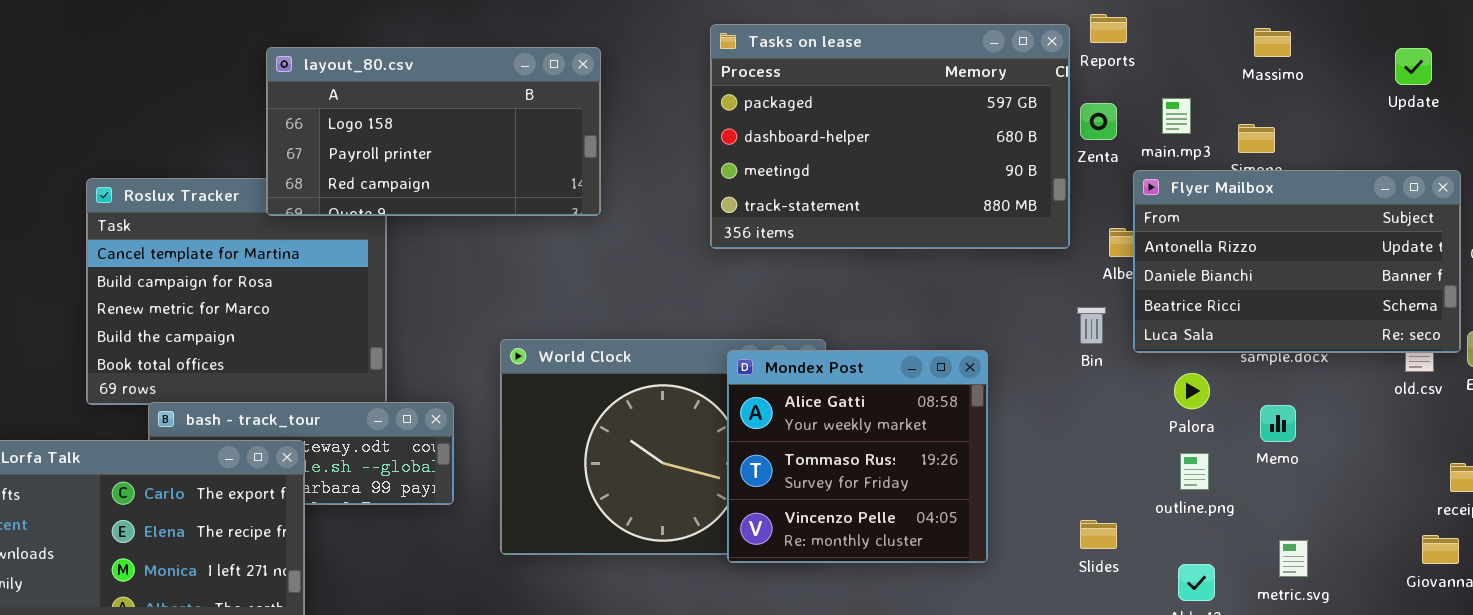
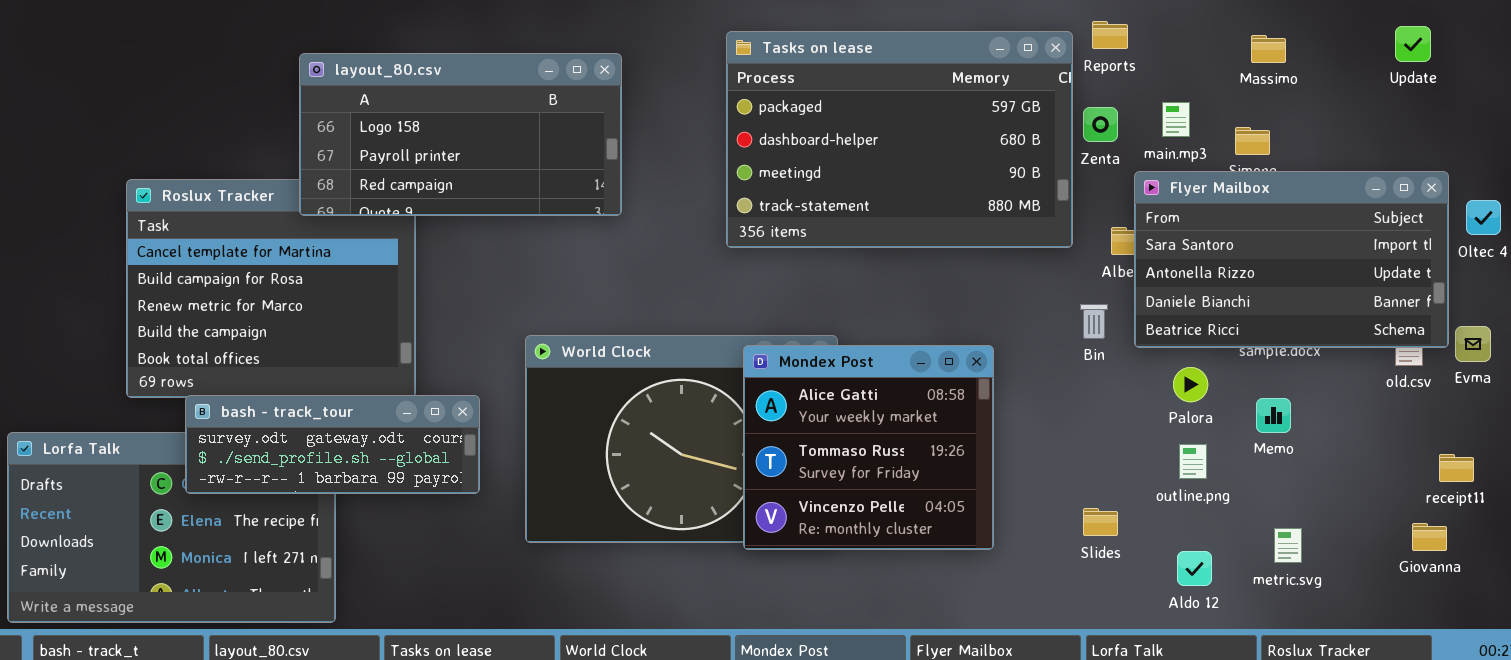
Update: [1395,48,1432,85] -> [1395,26,1431,62], moved
Flyer Mailbox: [1133,170,1461,353] -> [1134,171,1449,348], scrolled up 1 row
bash - track_tour: [148,402,454,505] -> [185,395,480,494], raised

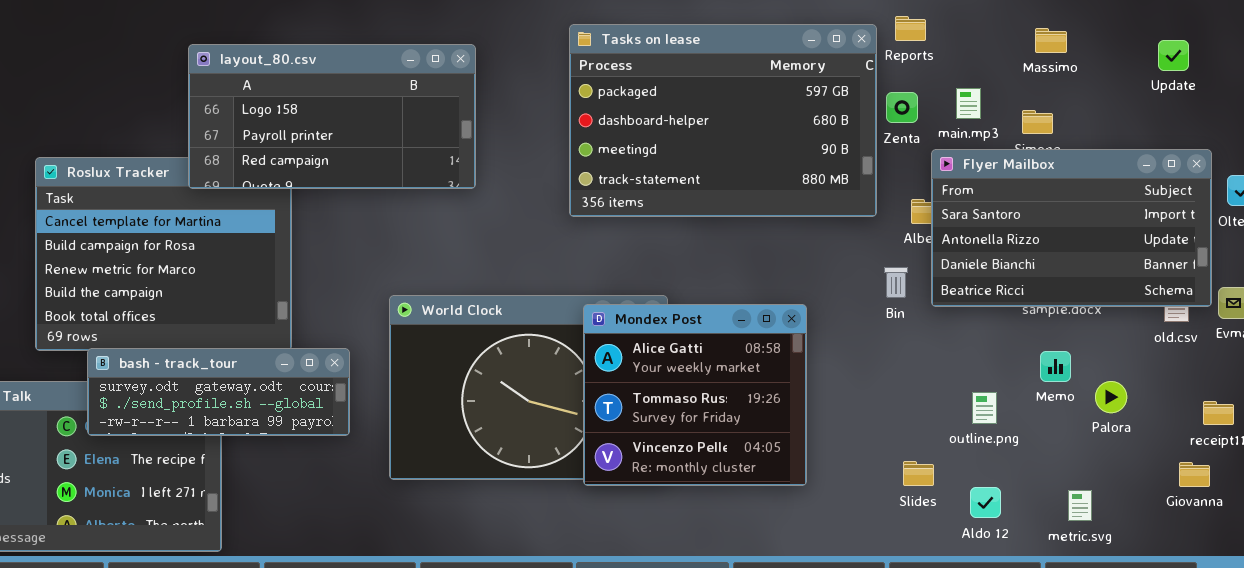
Update: [1395,26,1431,62] -> [1158,40,1189,71], moved
Palora: [1173,367,1208,402] -> [1095,381,1127,413], moved
Slides: [1083,508,1118,536] -> [903,461,934,486], moved
metric.svg: [1274,528,1302,563] -> [1068,490,1092,521], moved

